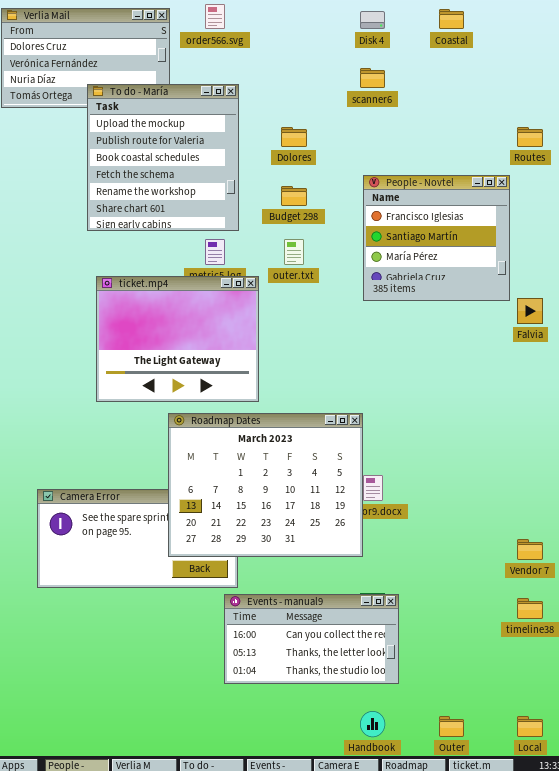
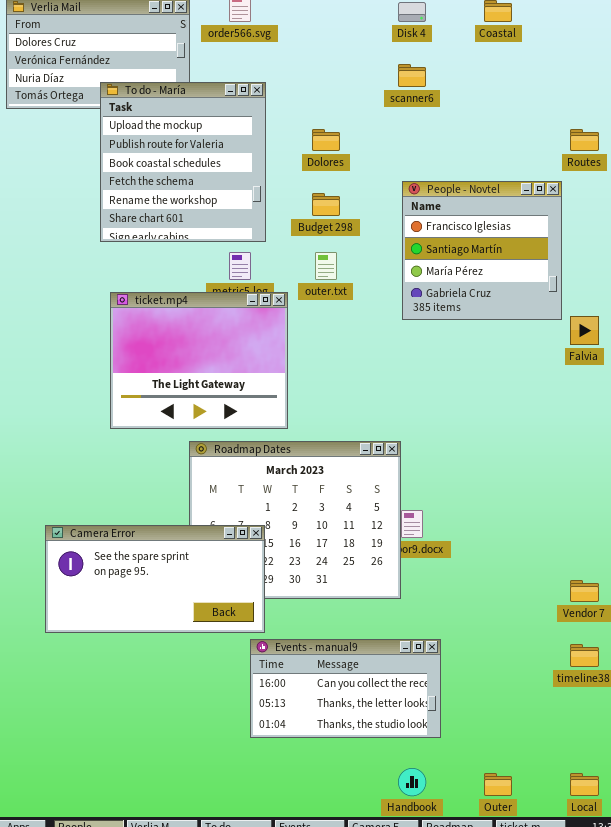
Camera Error: [37,489,238,588] -> [45,525,265,633], raised

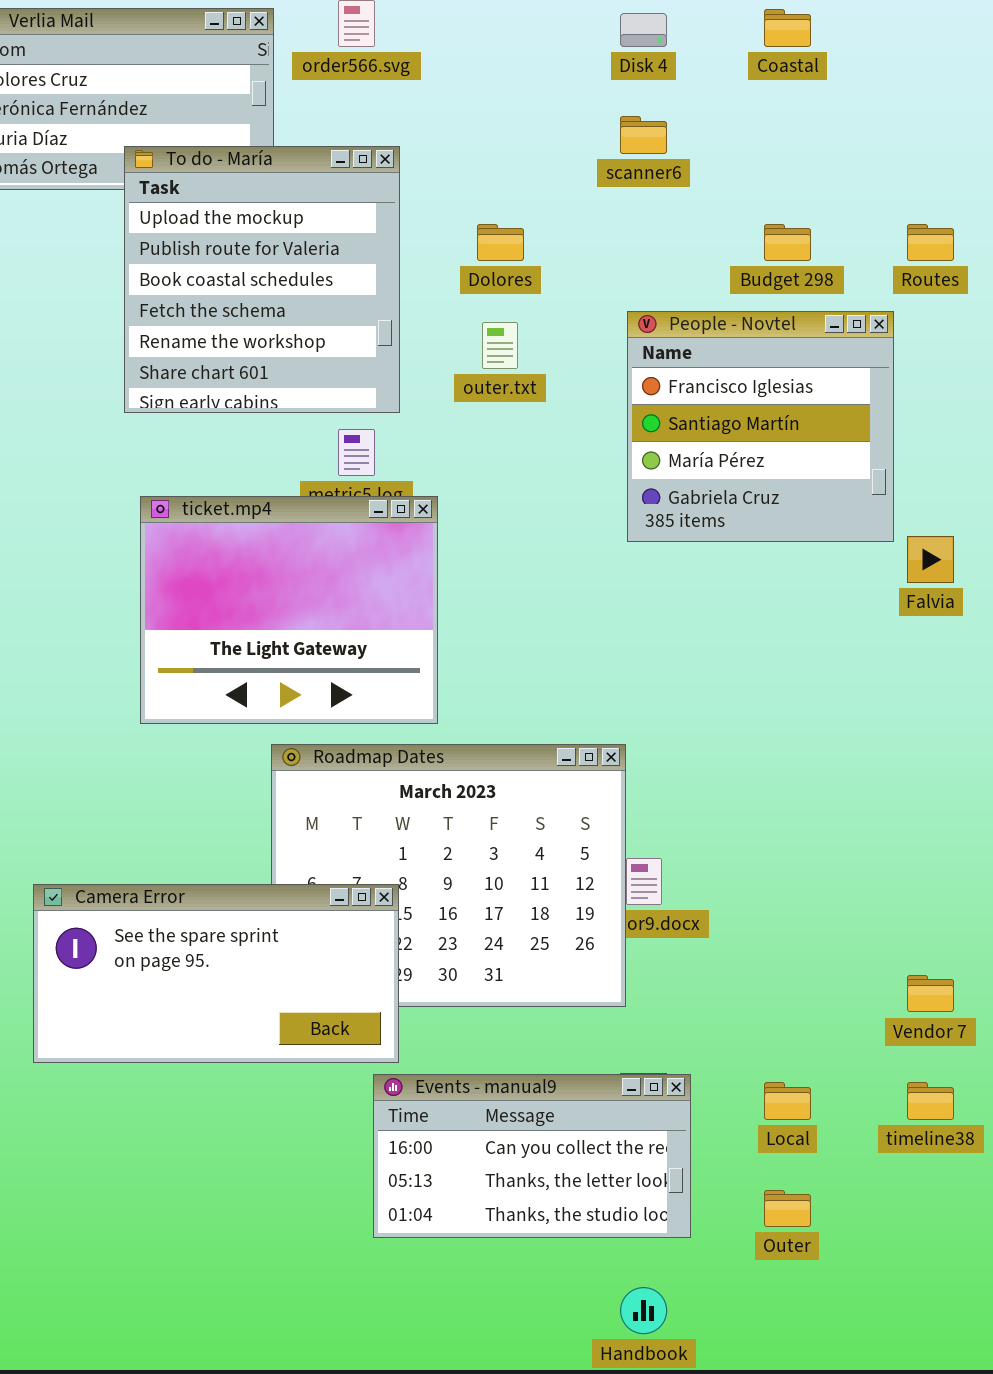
Budget 298: [312,193,340,216] -> [764,224,811,261], moved
outer.txt: [315,252,337,280] -> [482,322,518,369], moved
Outer: [484,773,512,796] -> [764,1190,811,1227], moved
Local: [570,773,599,796] -> [764,1082,811,1120], moved

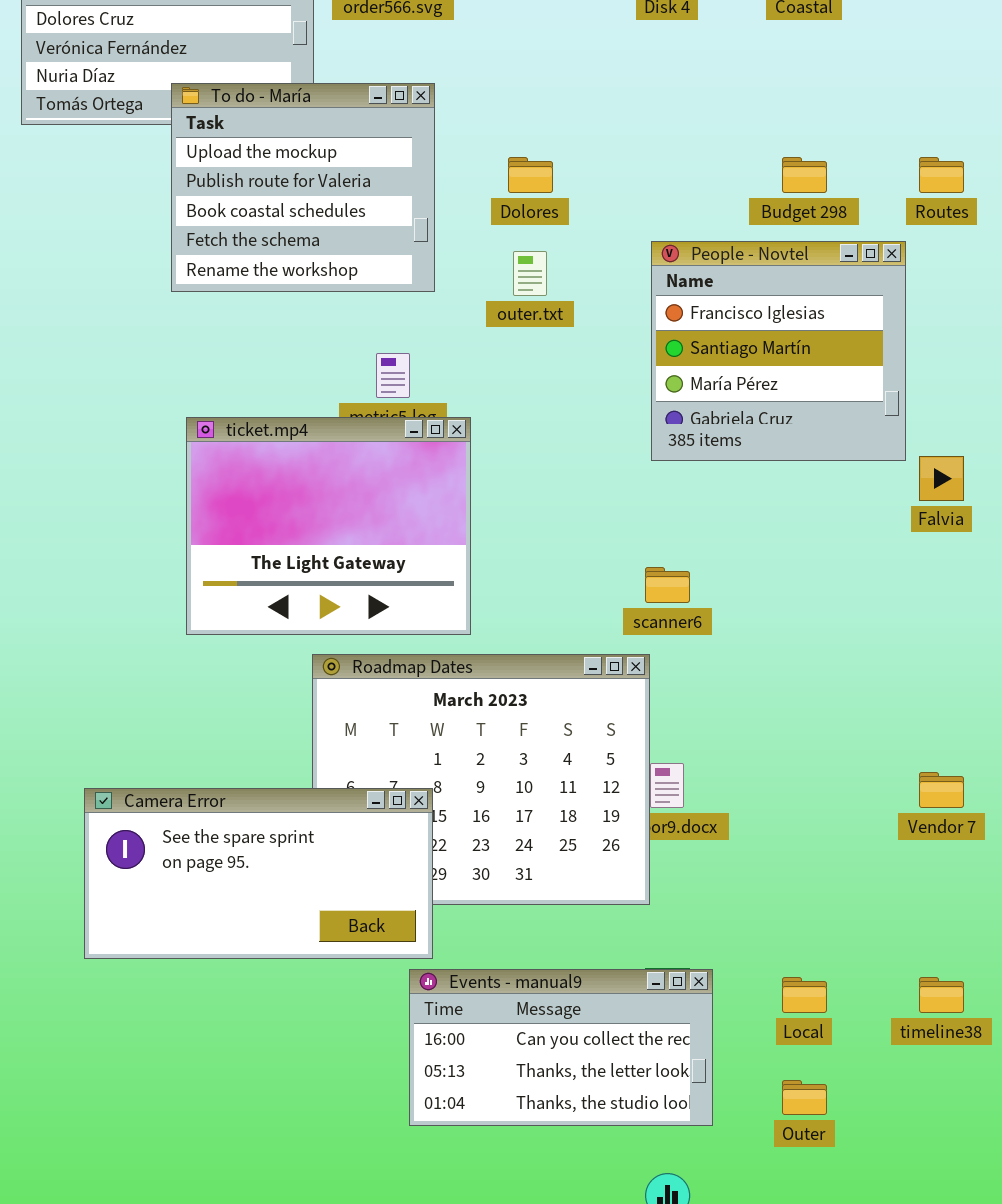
scanner6: [620,116,667,154] -> [645,567,690,603], moved
To do - María: [124,146,400,413] -> [171,83,435,292], resized
Vendor 7: [907,975,954,1012] -> [919,772,964,808], moved

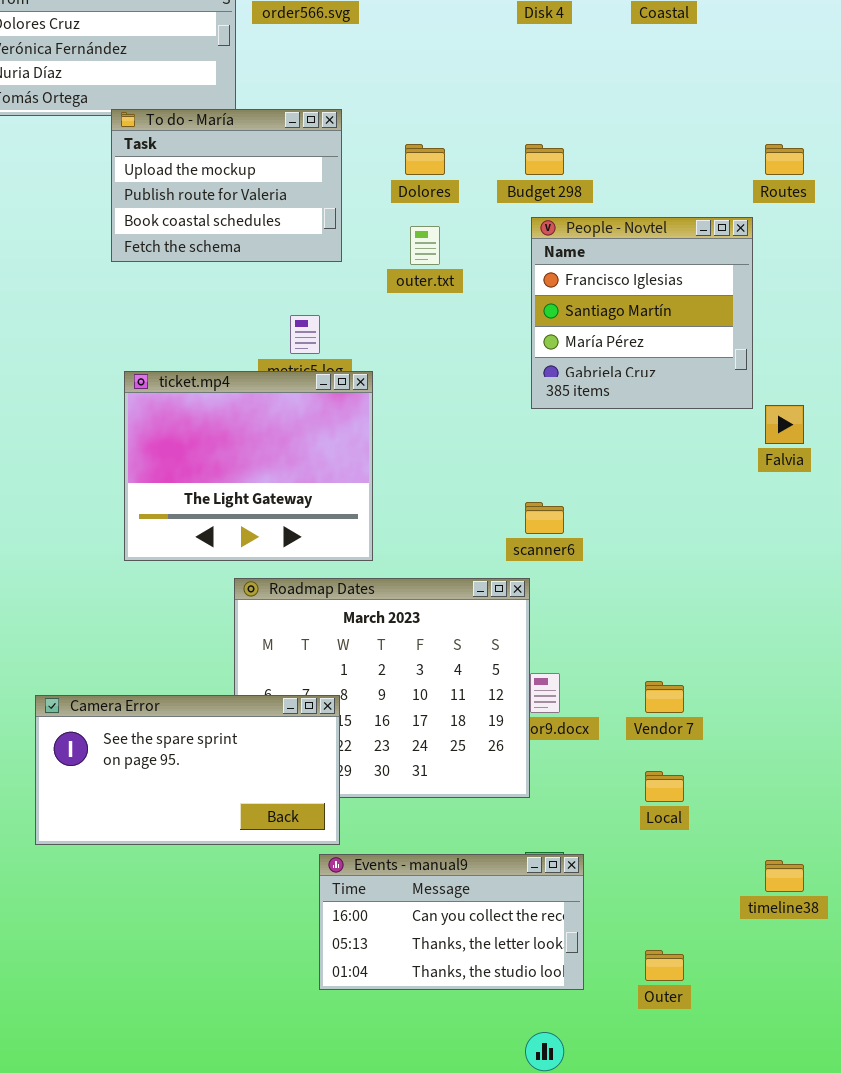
To do - María: [171,83,435,292] -> [111,109,342,262], resized
Budget 298: [782,157,827,193] -> [525,144,564,175], moved
Vendor 7: [919,772,964,808] -> [645,681,684,713], moved
Local: [782,977,827,1013] -> [645,771,684,802], moved

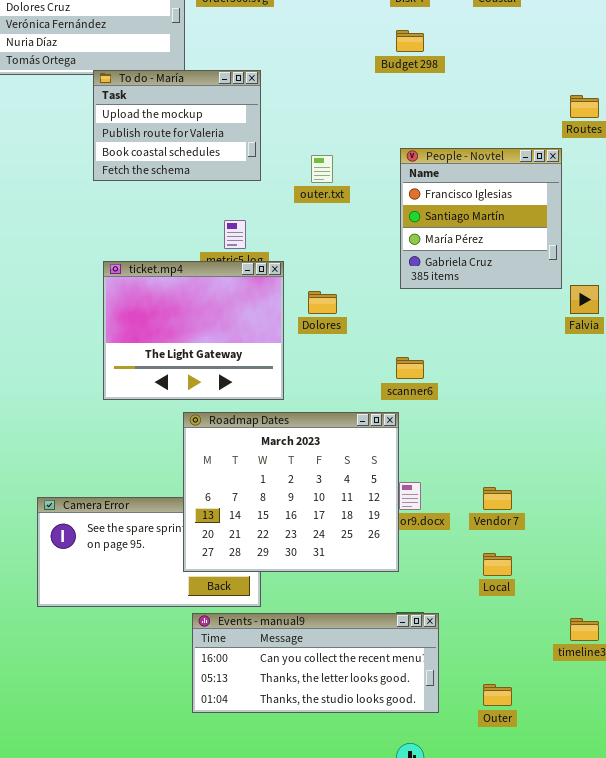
Dolores: [405,144,445,175] -> [308,291,337,314], moved
Budget 298: [525,144,564,175] -> [396,30,424,52], moved
Roadmap Dates: [234,578,530,798] -> [183,412,399,572], raised
Events - manual9: [319,854,584,990] -> [192,613,439,713], resized

